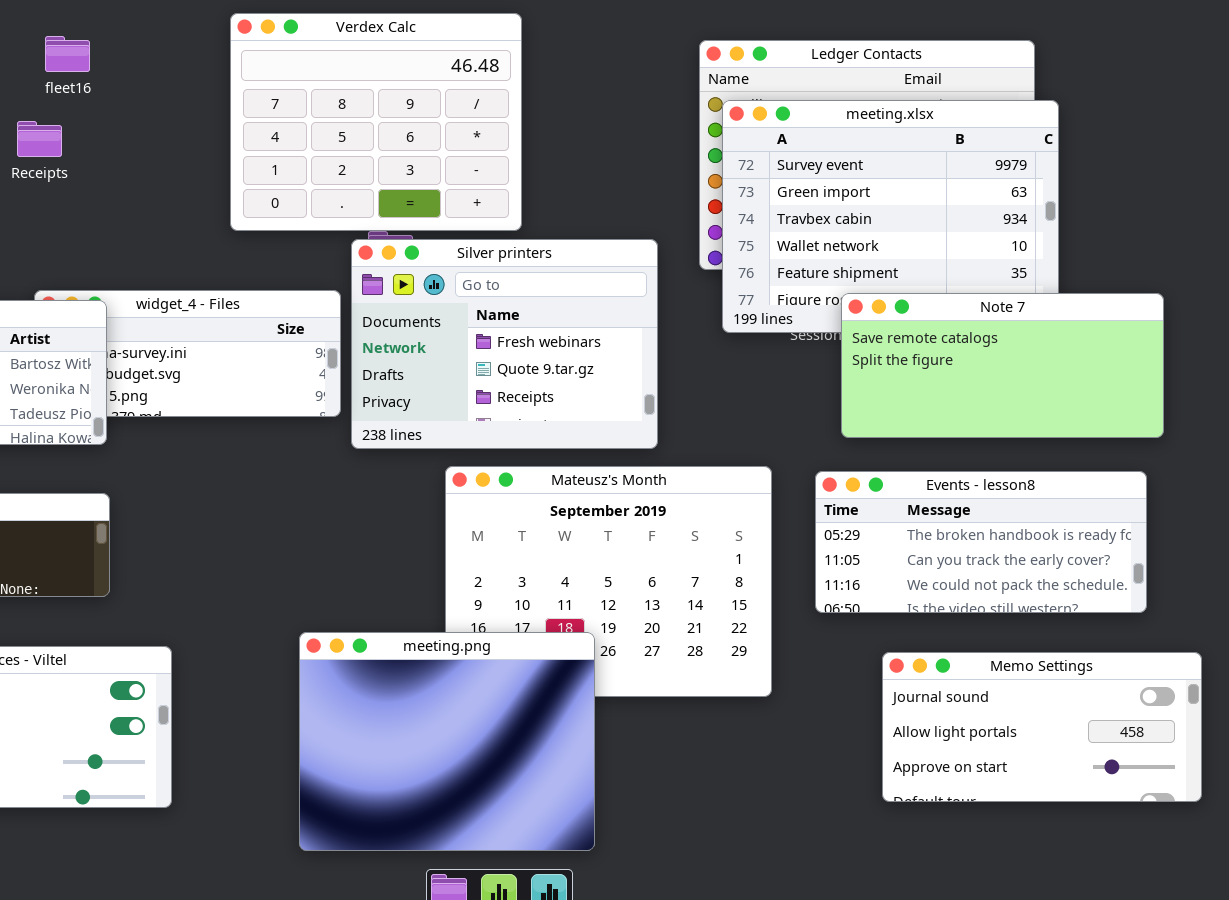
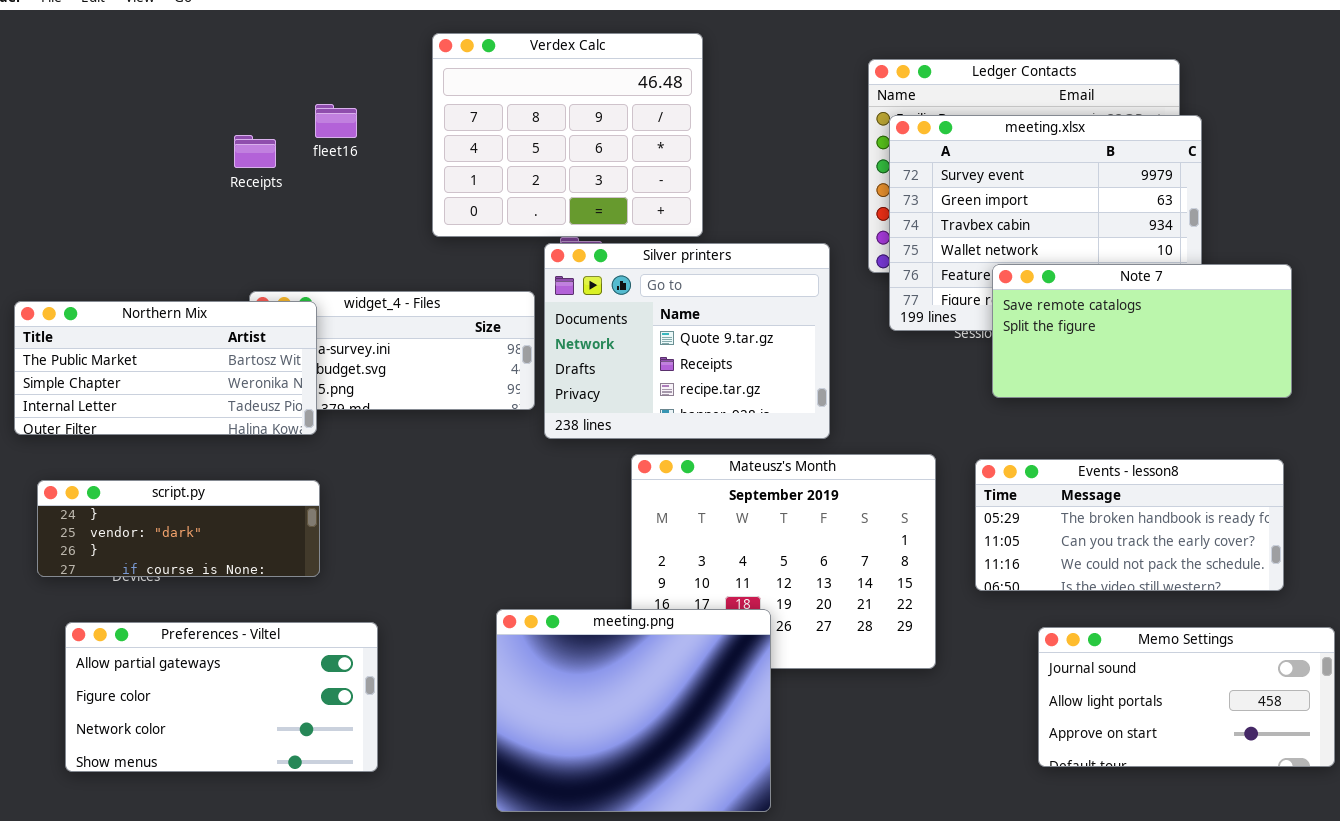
fleet16: [45,36,90,72] -> [315,104,357,138], moved
Silver printers: [351,239,658,449] -> [544,243,830,439], scrolled down 1 row
Note 7: [841,293,1164,438] -> [992,264,1292,398], moved

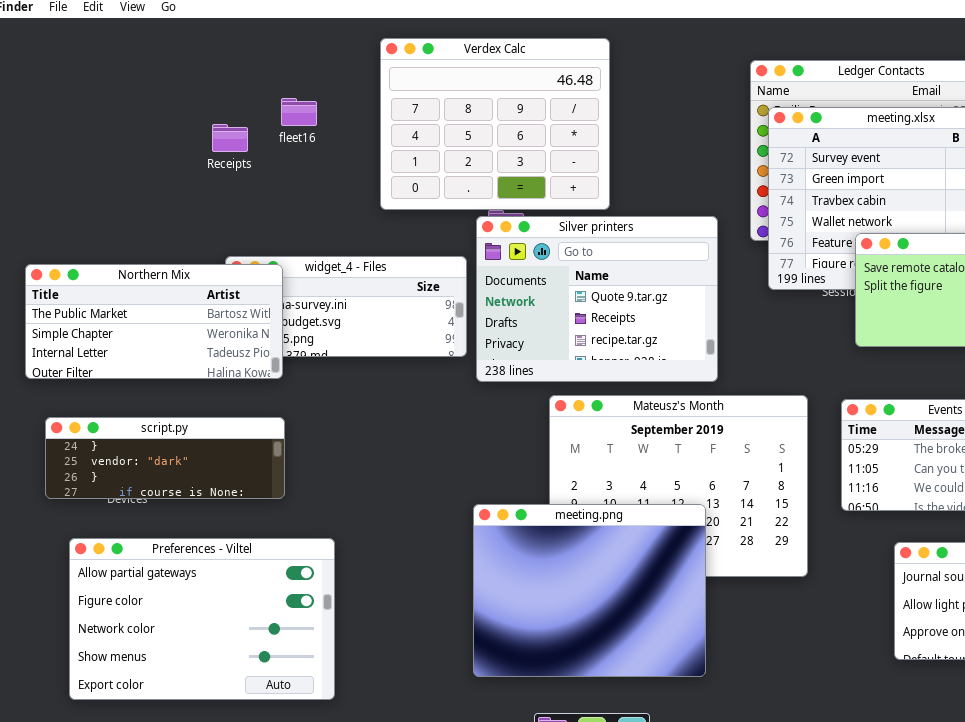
meeting.png: [496,609,771,812] -> [473,504,706,677], moved
Preferences - Viltel: [65,622,378,772] -> [69,538,335,700], resized

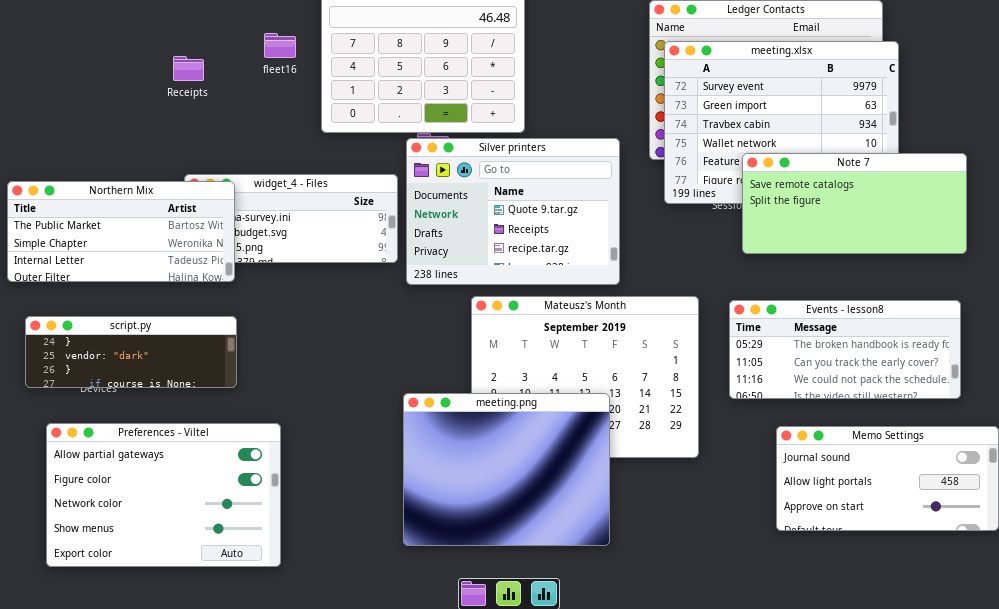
fleet16: [281,98,317,126] -> [264,33,296,58], moved

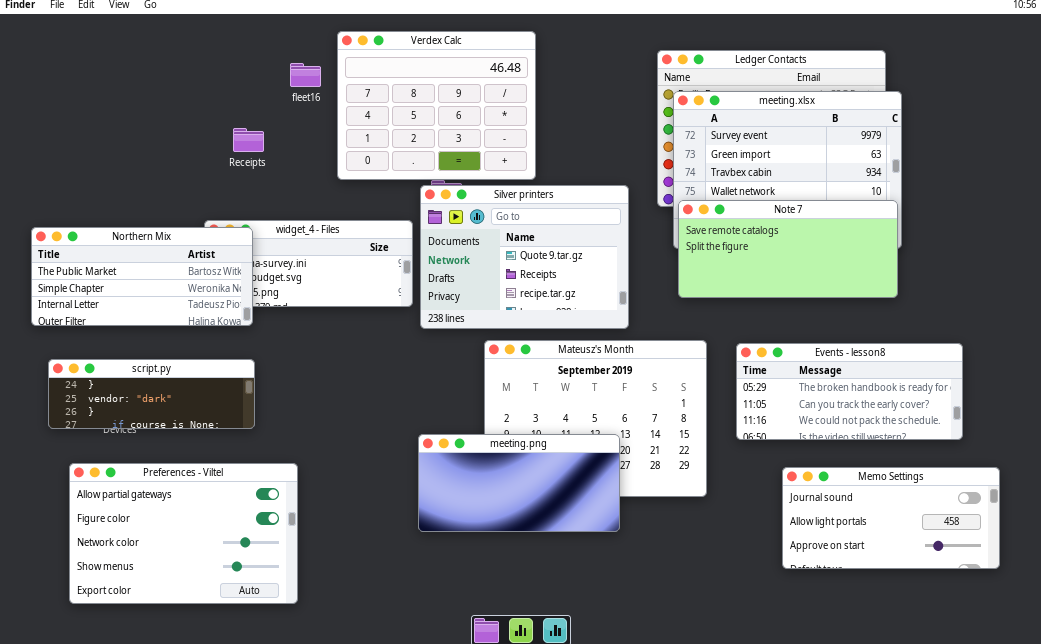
fleet16: [264,33,296,58] -> [290,63,321,87], moved
Receipts: [173,56,204,81] -> [233,128,264,152], moved
Note 7: [742,153,967,254] -> [678,200,898,298], moved
meeting.png: [403,393,610,546] -> [418,434,620,532], resized

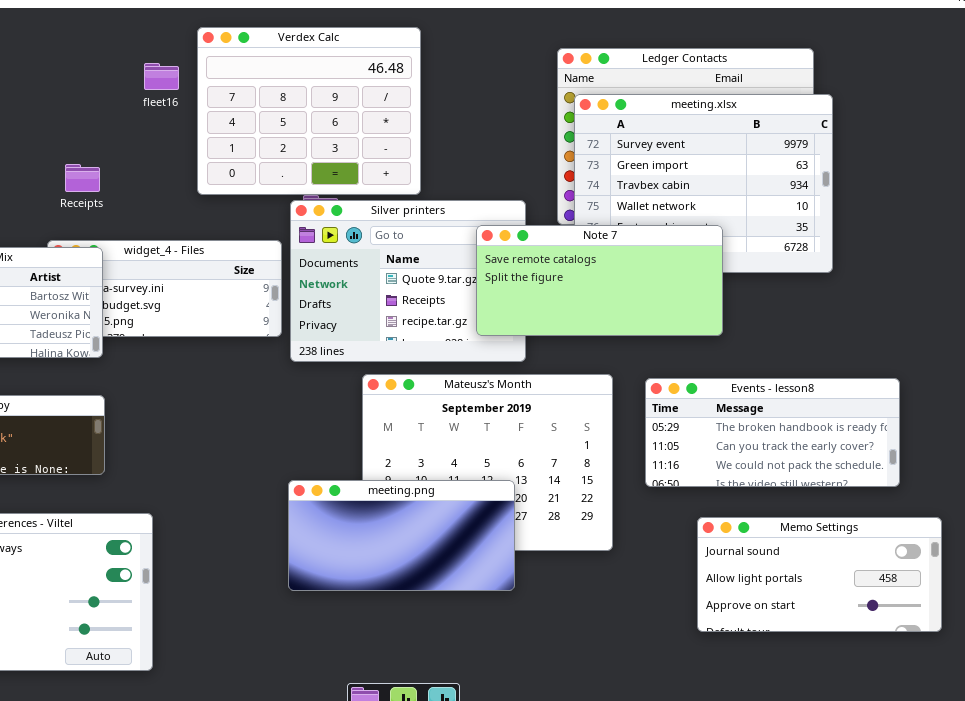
Receipts: [233,128,264,152] -> [65,164,100,192], moved
Note 7: [678,200,898,298] -> [476,225,723,336], moved

